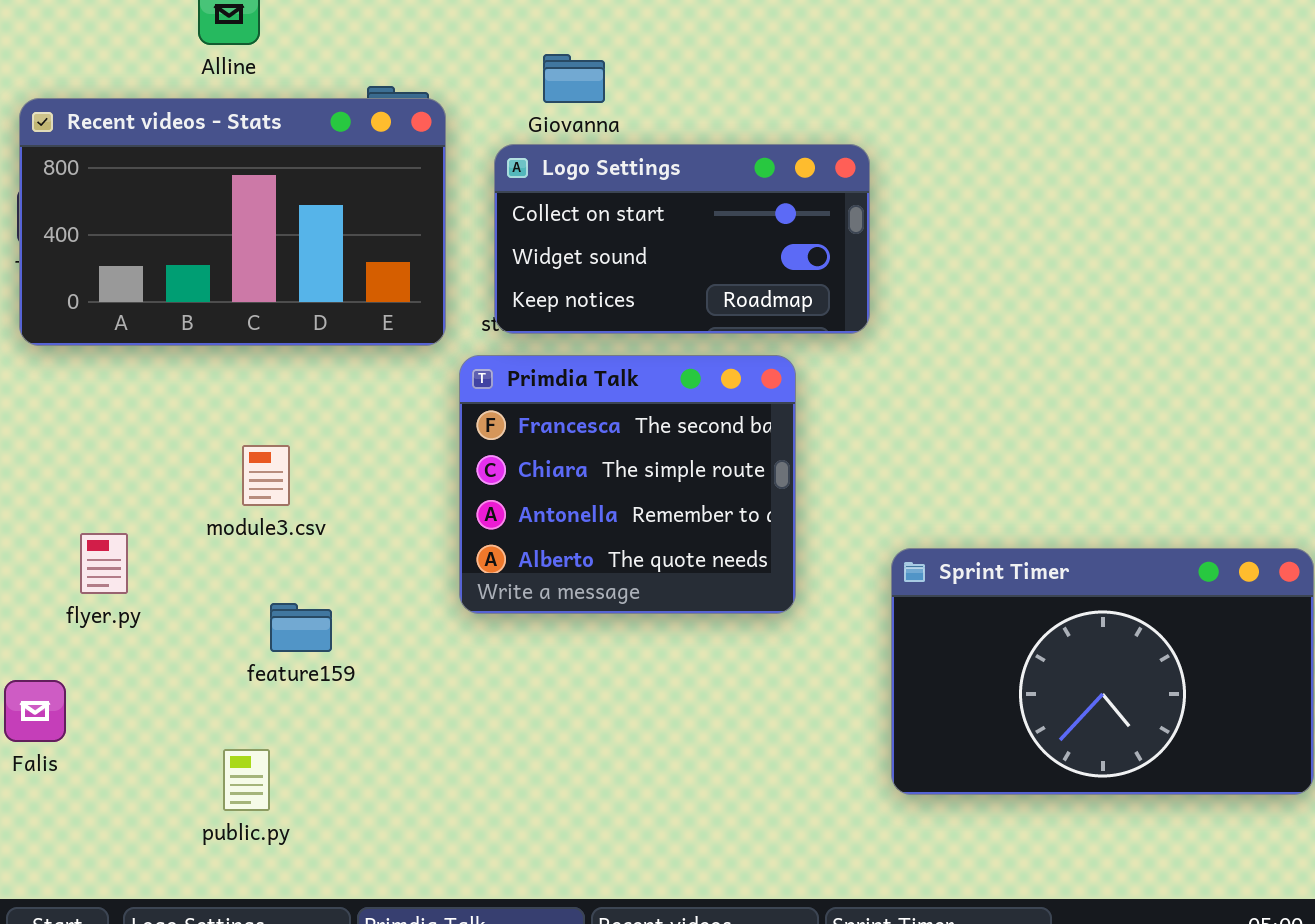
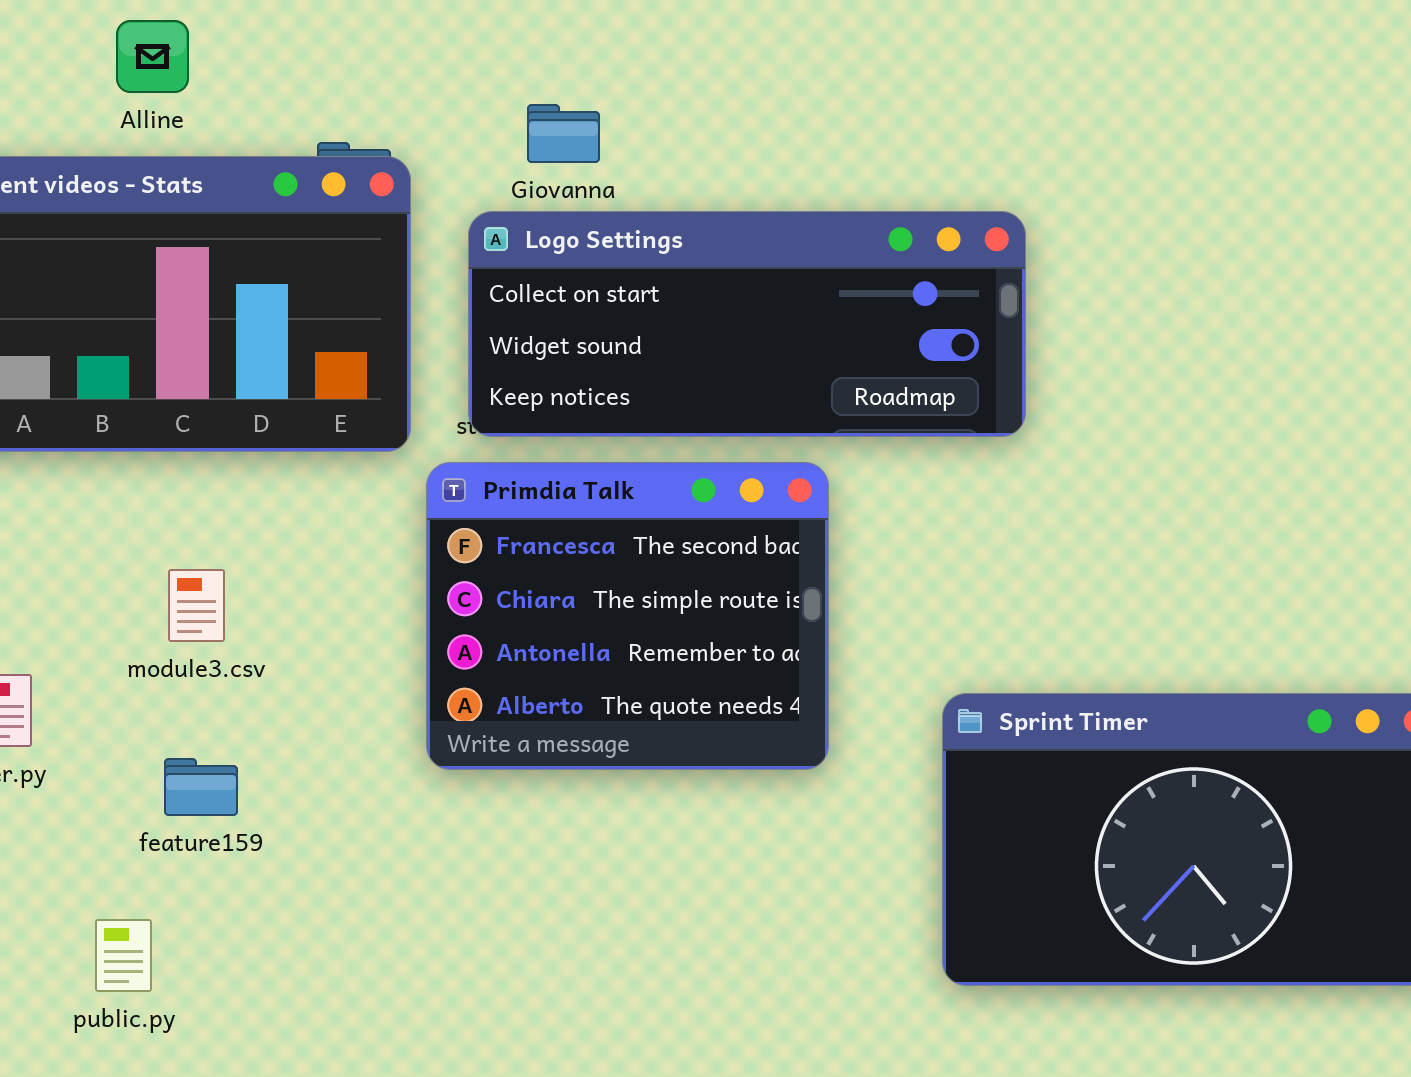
Logo Settings: [494,144,870,334] -> [468,211,1026,437], resized
feature159: [270,603,332,652] -> [164,758,238,816], moved
public.py: [223,749,270,811] -> [95,919,152,992], moved

